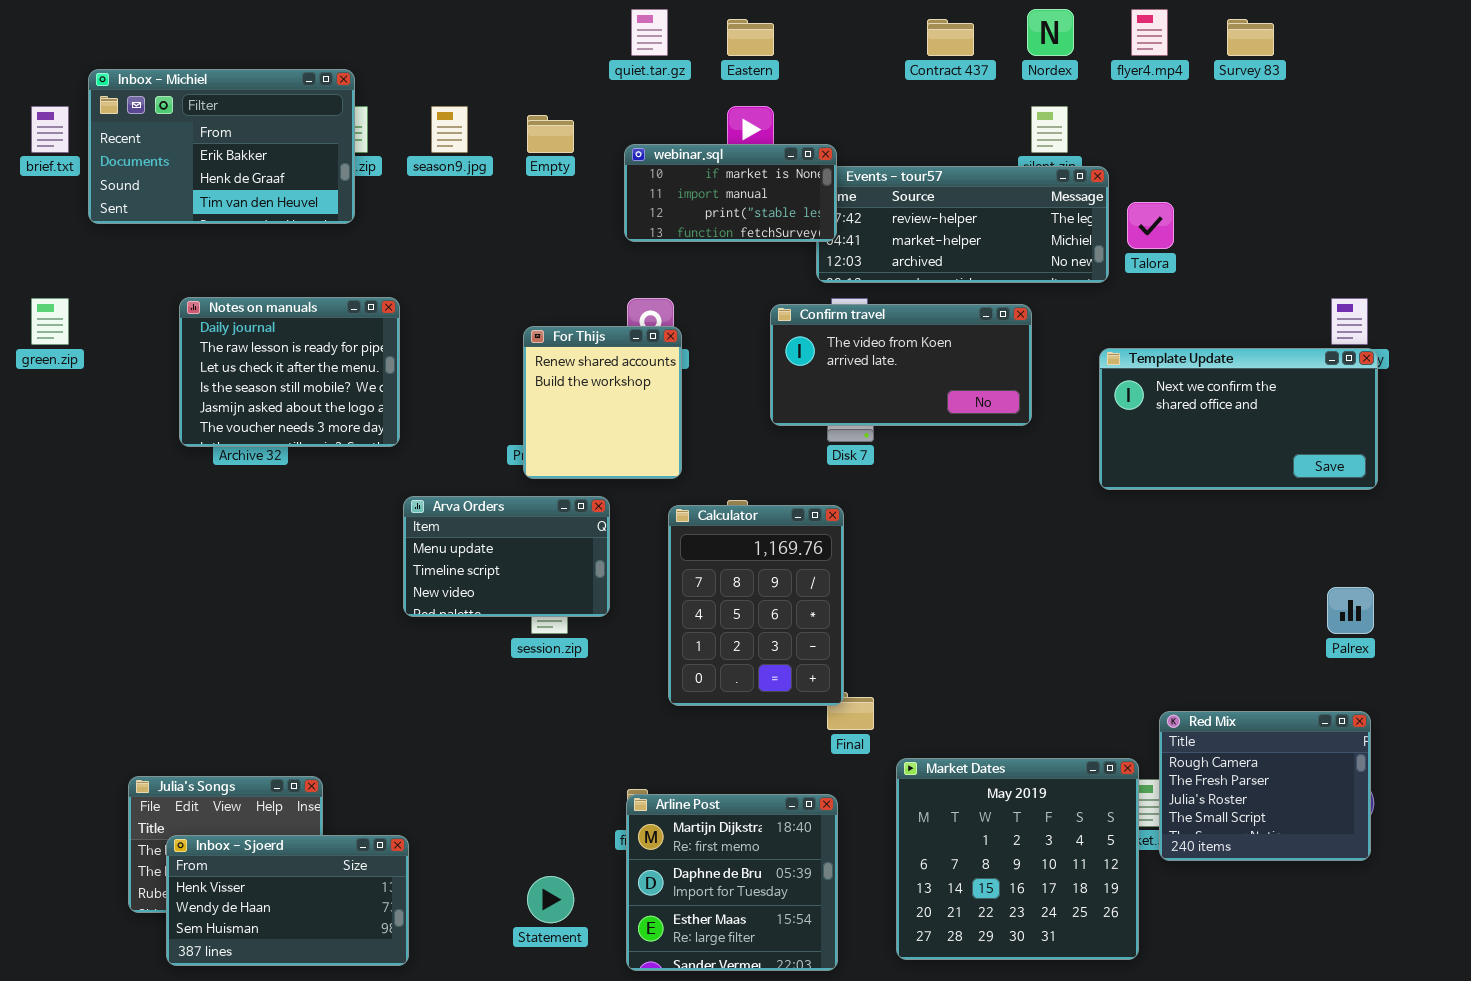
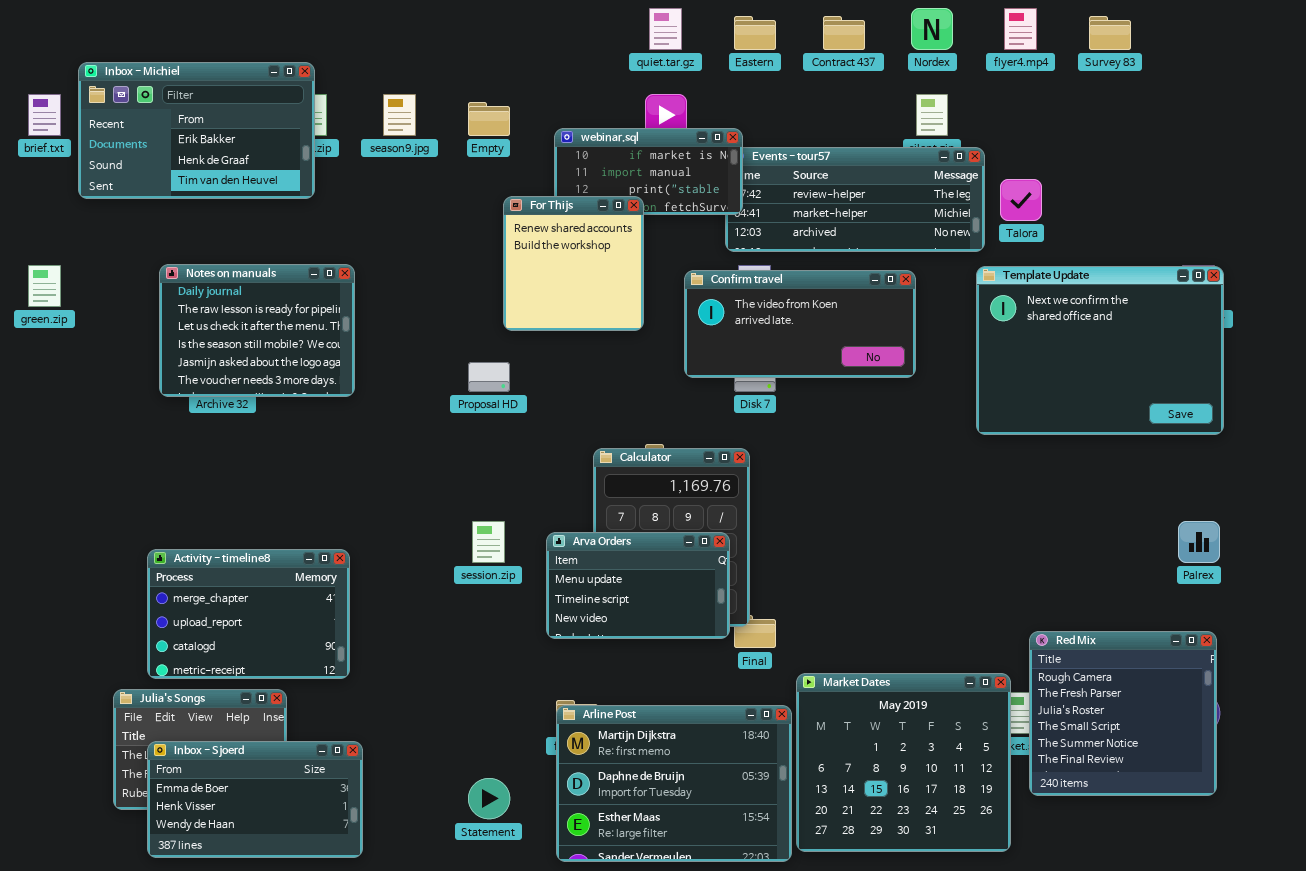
quiet.tar.gz: [631,9,668,56] -> [649,8,682,50], moved
Eastern: [727,19,774,56] -> [734,16,776,50], moved
For Thijs: [523,326,682,479] -> [503,196,644,331], moved
Template Update: [1099,348,1378,490] -> [976,266,1224,435], resized
Arva Orders: [403,496,610,617] -> [546,532,730,639], moved
Activity - timeline8: none -> [147,549,350,679], opened
Red Mix: [1159,711,1371,861] -> [1029,631,1217,796], resized
Arline Post: [626,794,838,971] -> [556,705,792,862], resized
Inbox - Sjoerd: [166,835,409,966] -> [147,741,363,858], scrolled up 1 row

